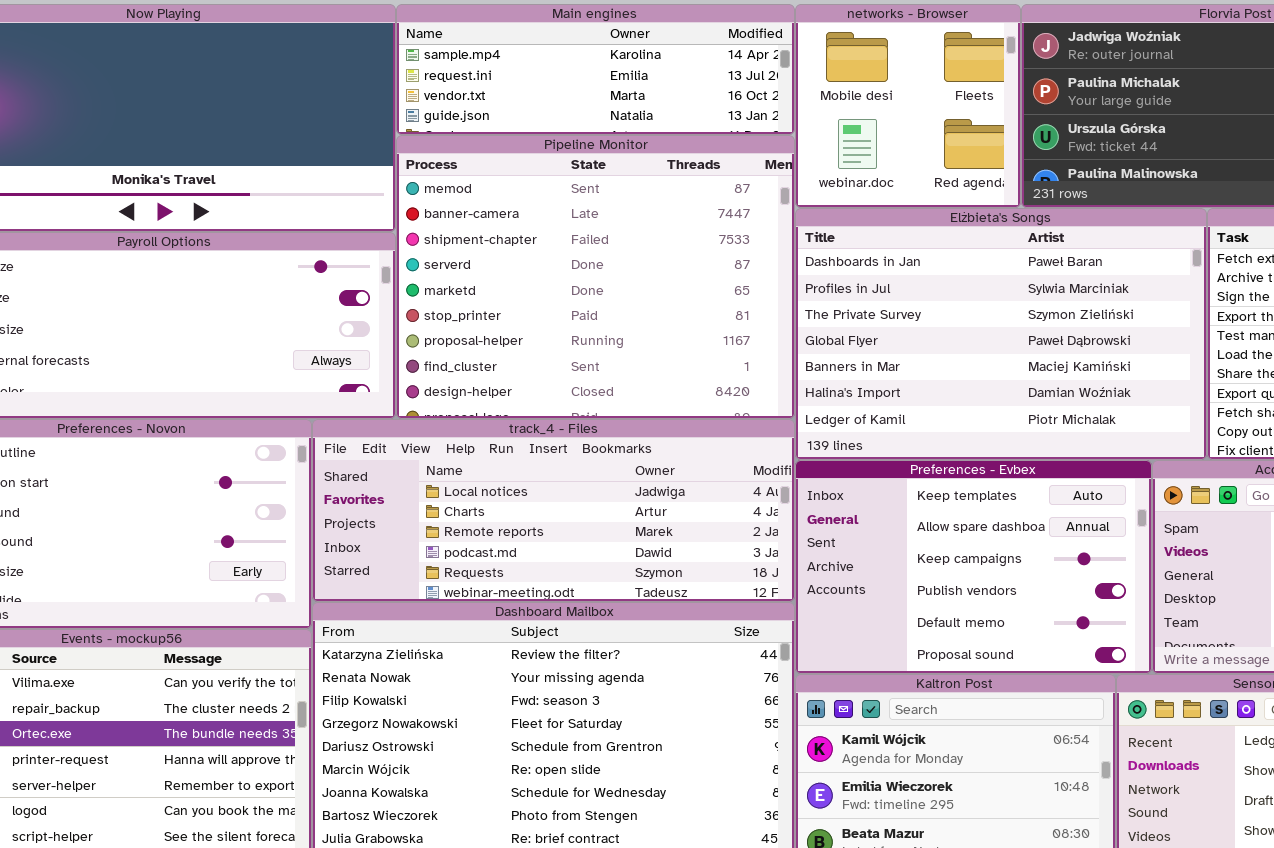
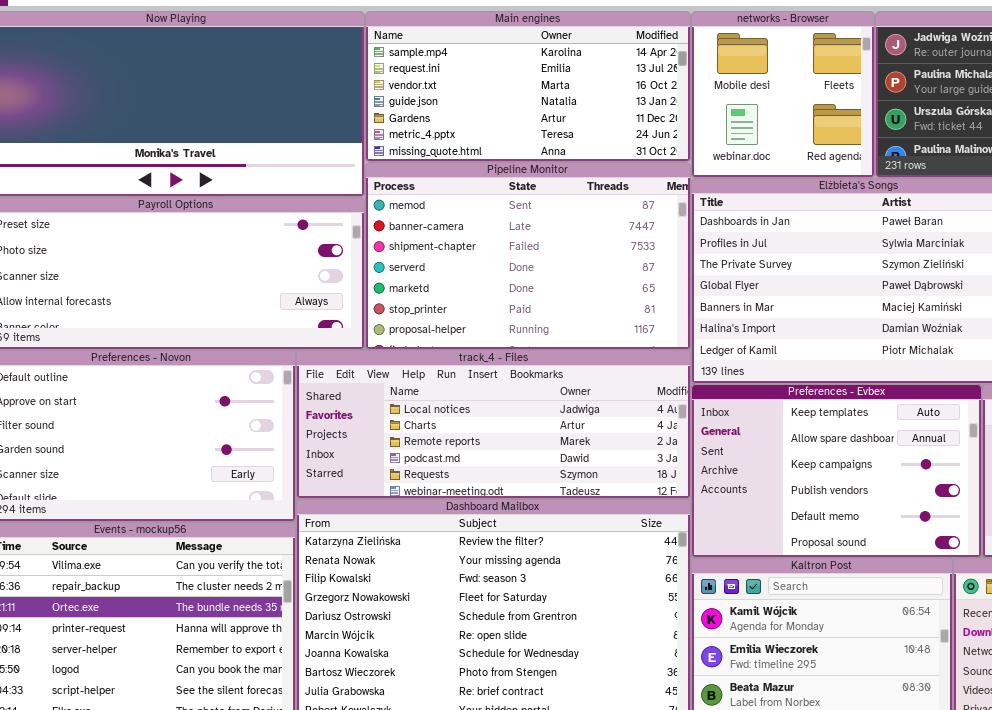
Main engines: [396,4,795,135] -> [365,11,691,162], resized
Pipeline Monitor: [396,135,795,419] -> [365,162,691,350], resized

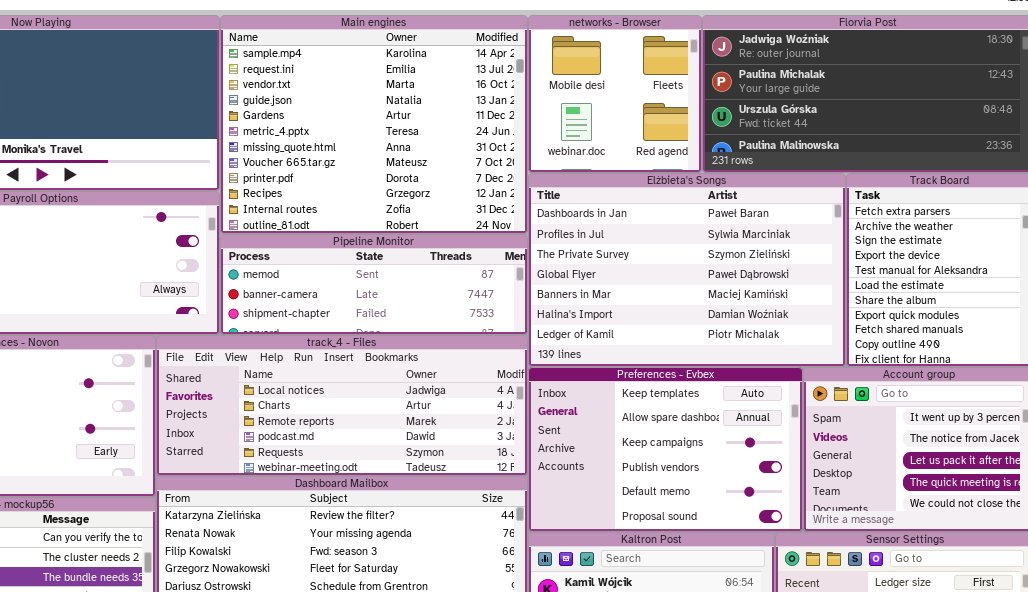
Main engines: [365,11,691,162] -> [220,15,528,234], resized
Pipeline Monitor: [365,162,691,350] -> [220,234,528,335], resized

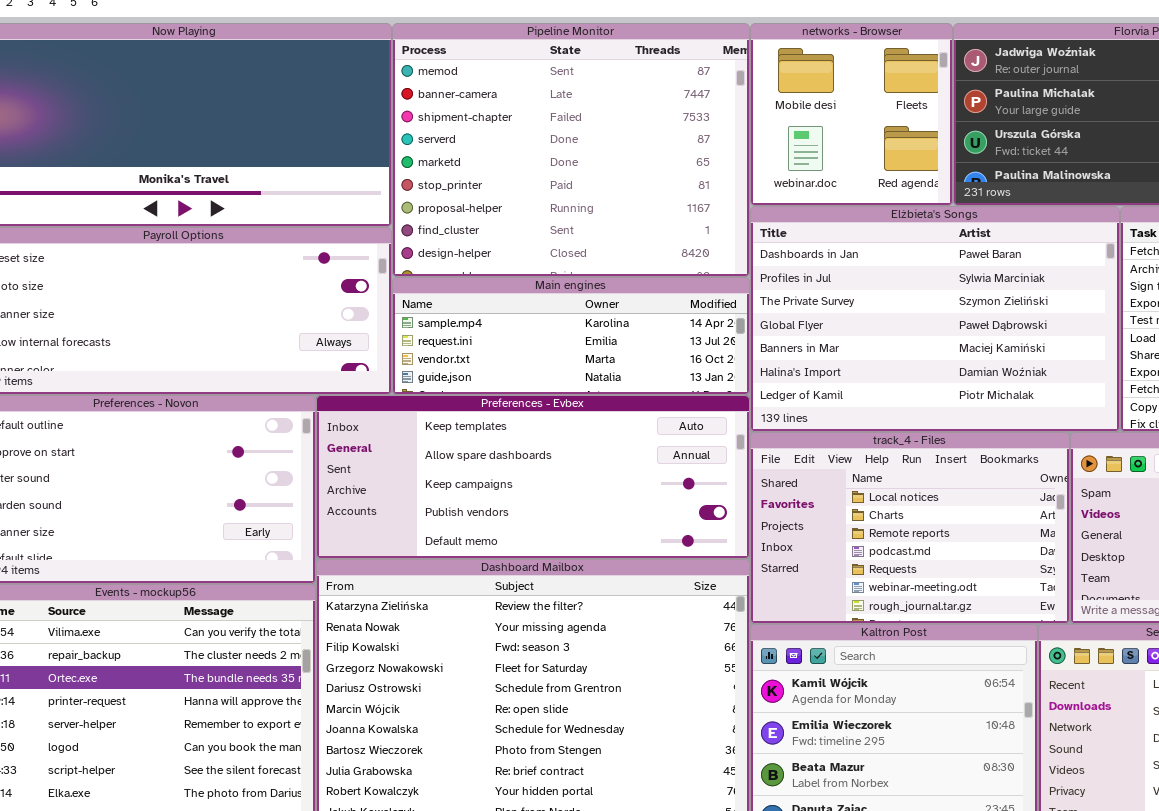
Main engines: [220,15,528,234] -> [392,277,750,395], moved, resized
Pipeline Monitor: [220,234,528,335] -> [392,23,750,277], moved, resized
track_4 - Files: [156,335,528,476] -> [750,432,1070,624], moved, resized
Preferences - Evbex: [528,367,803,532] -> [316,395,750,559], moved, resized

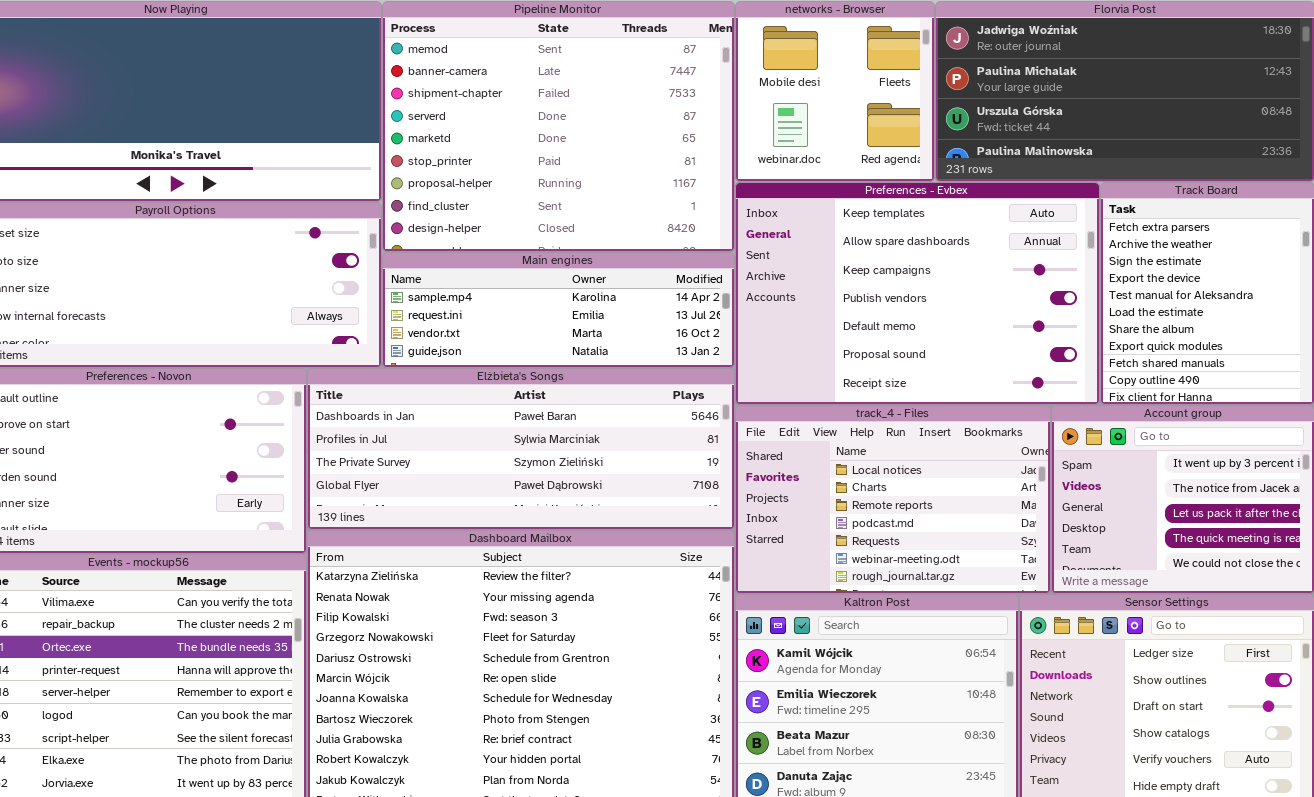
Elżbieta's Songs: [750,206,1120,432] -> [307,368,735,530], moved, resized
Preferences - Evbex: [316,395,750,559] -> [735,182,1100,405], moved, resized

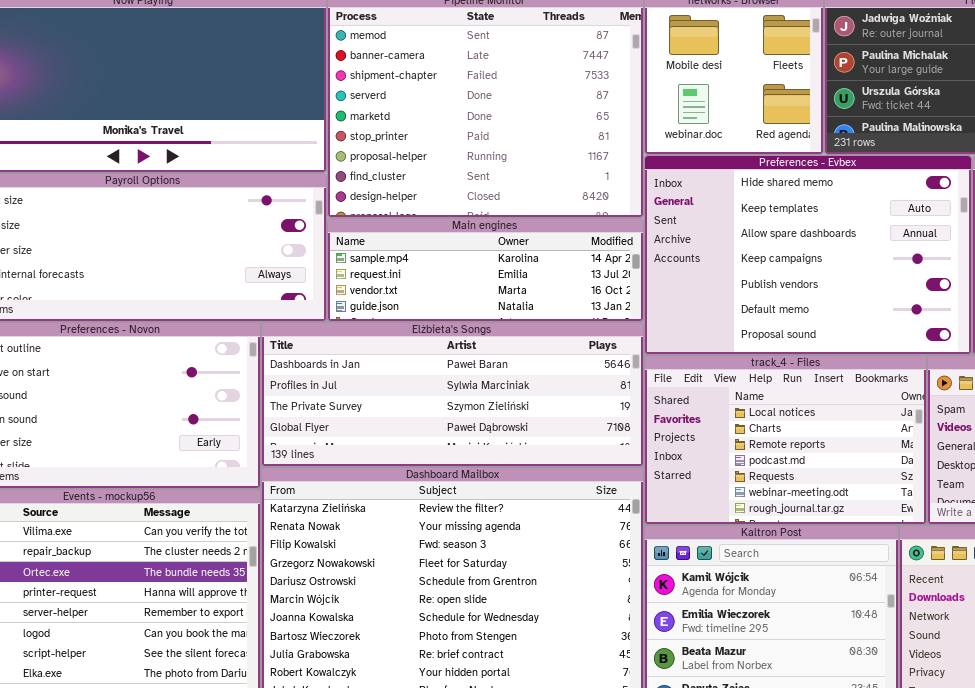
Preferences - Evbex: [735,182,1100,405] -> [644,155,972,355], scrolled up 1 row

